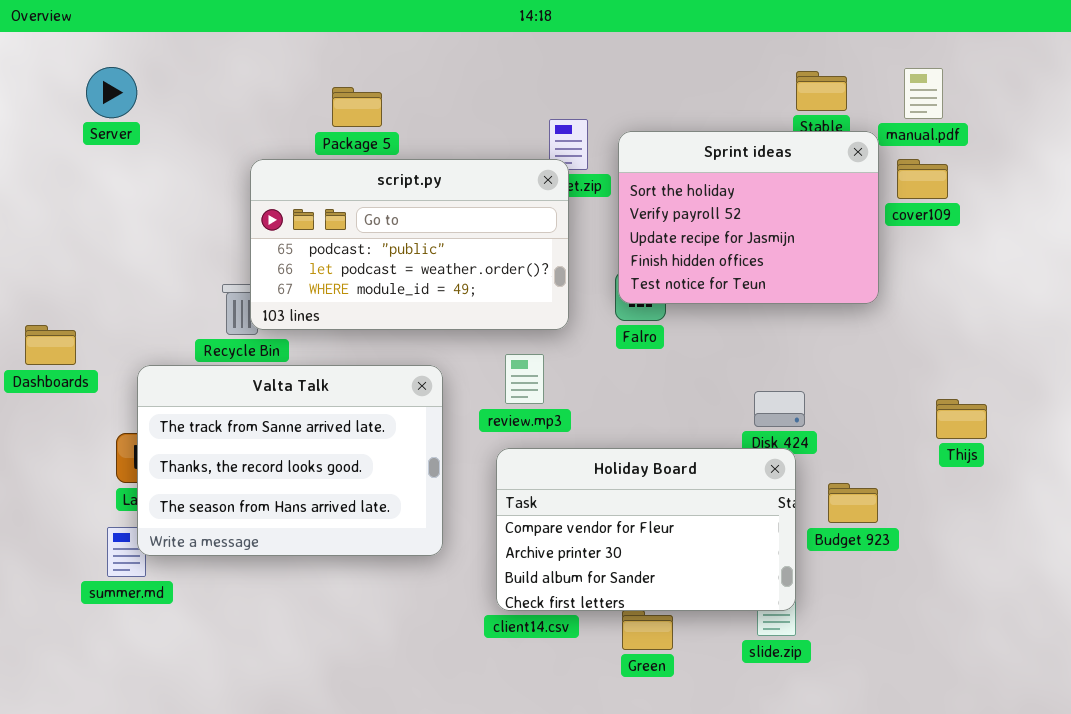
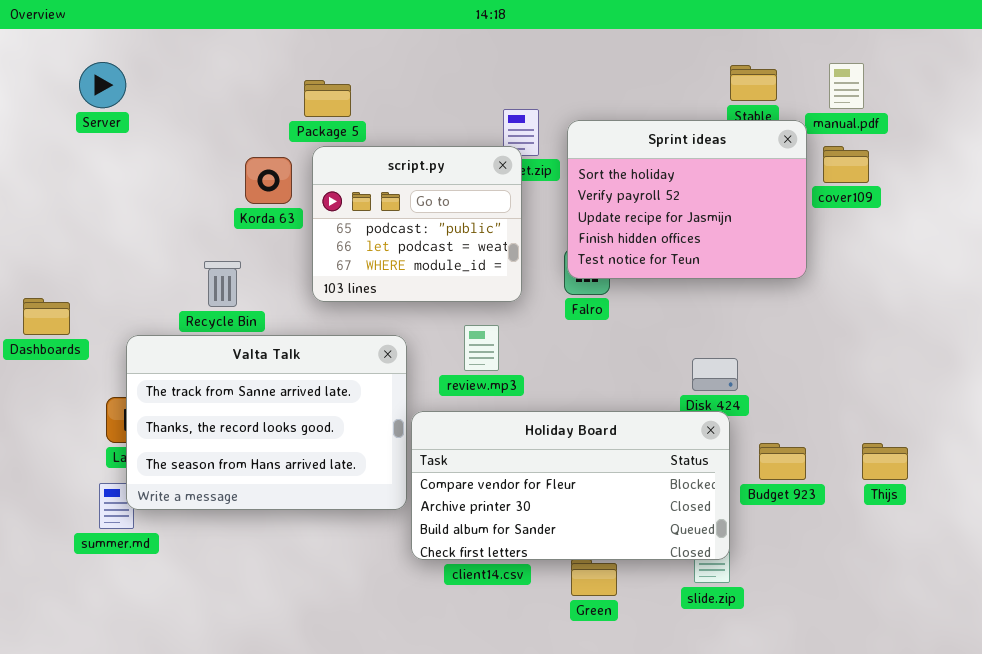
script.py: [250,159,569,330] -> [312,146,522,302], resized
Thijs: [936,399,987,439] -> [862,443,908,480], moved
Holiday Board: [496,448,796,611] -> [411,411,730,560], resized

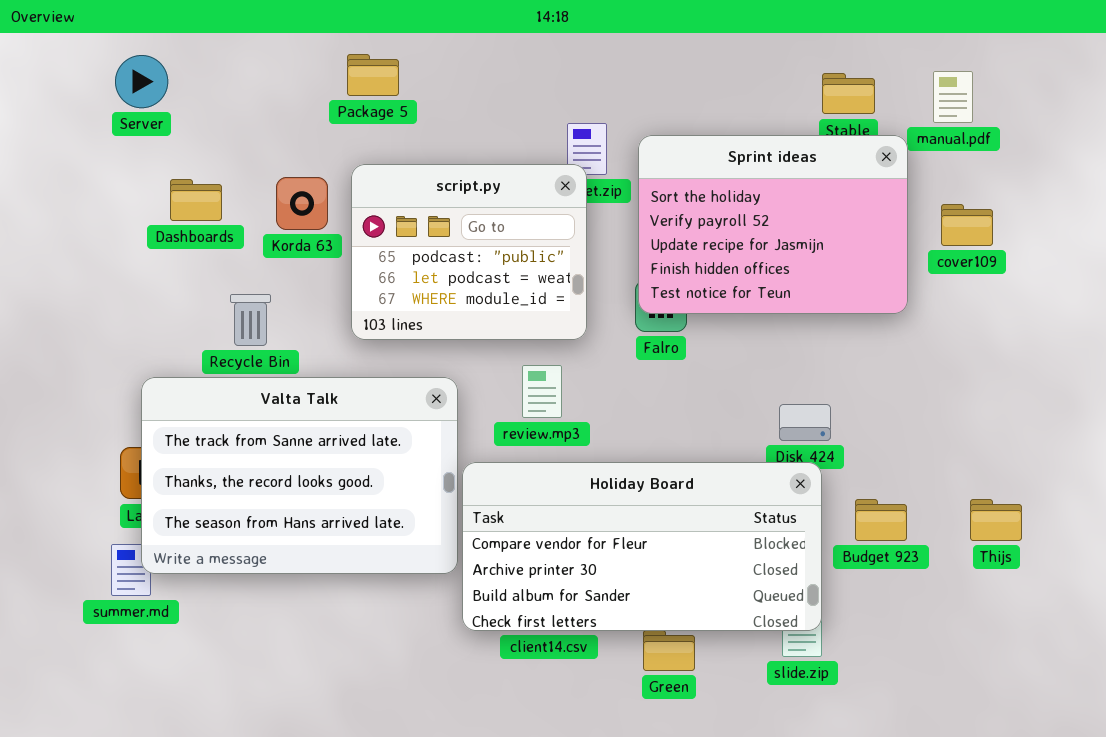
Server: [79,62,126,108] -> [115,55,168,108], moved
Package 5: [304,80,351,117] -> [347,54,399,96], moved
cover109: [823,146,869,183] -> [941,204,993,246], moved
Dashboards: [23,298,70,335] -> [170,179,222,221], moved

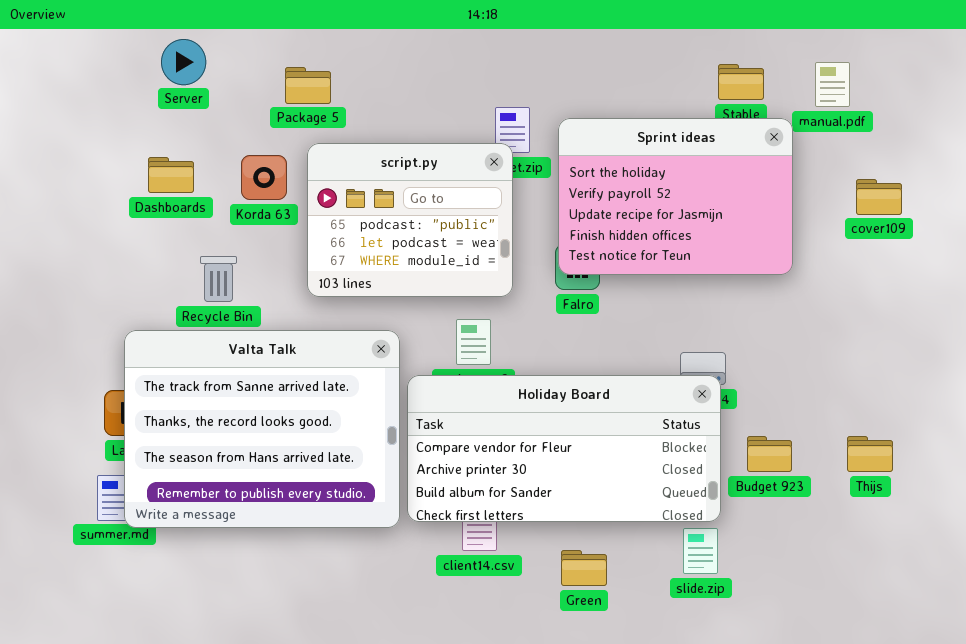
Package 5: [347,54,399,96] -> [285,67,331,104], moved
Server: [115,55,168,108] -> [161,39,206,85], moved
cover109: [941,204,993,246] -> [856,179,902,215], moved
Valta Talk: [141,377,458,574] -> [124,330,400,528], resized
Holiday Board: [462,462,822,631] -> [407,375,721,522], moved

